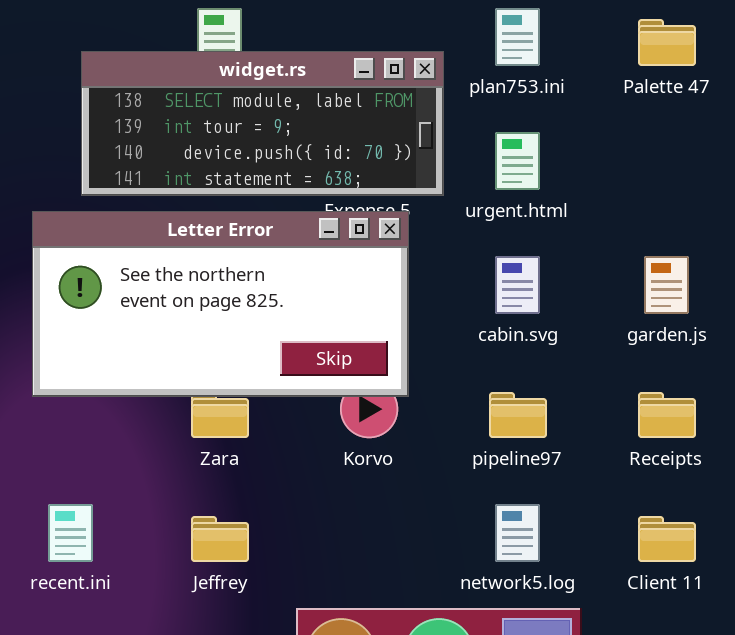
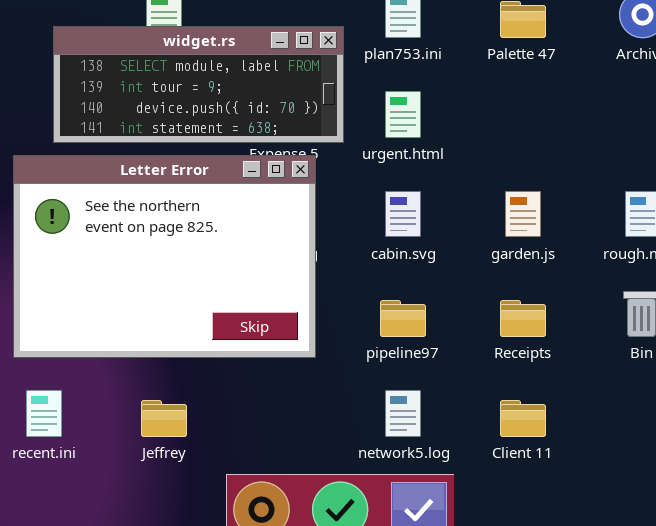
Letter Error: [32,211,409,397] -> [13,155,316,358], resized

